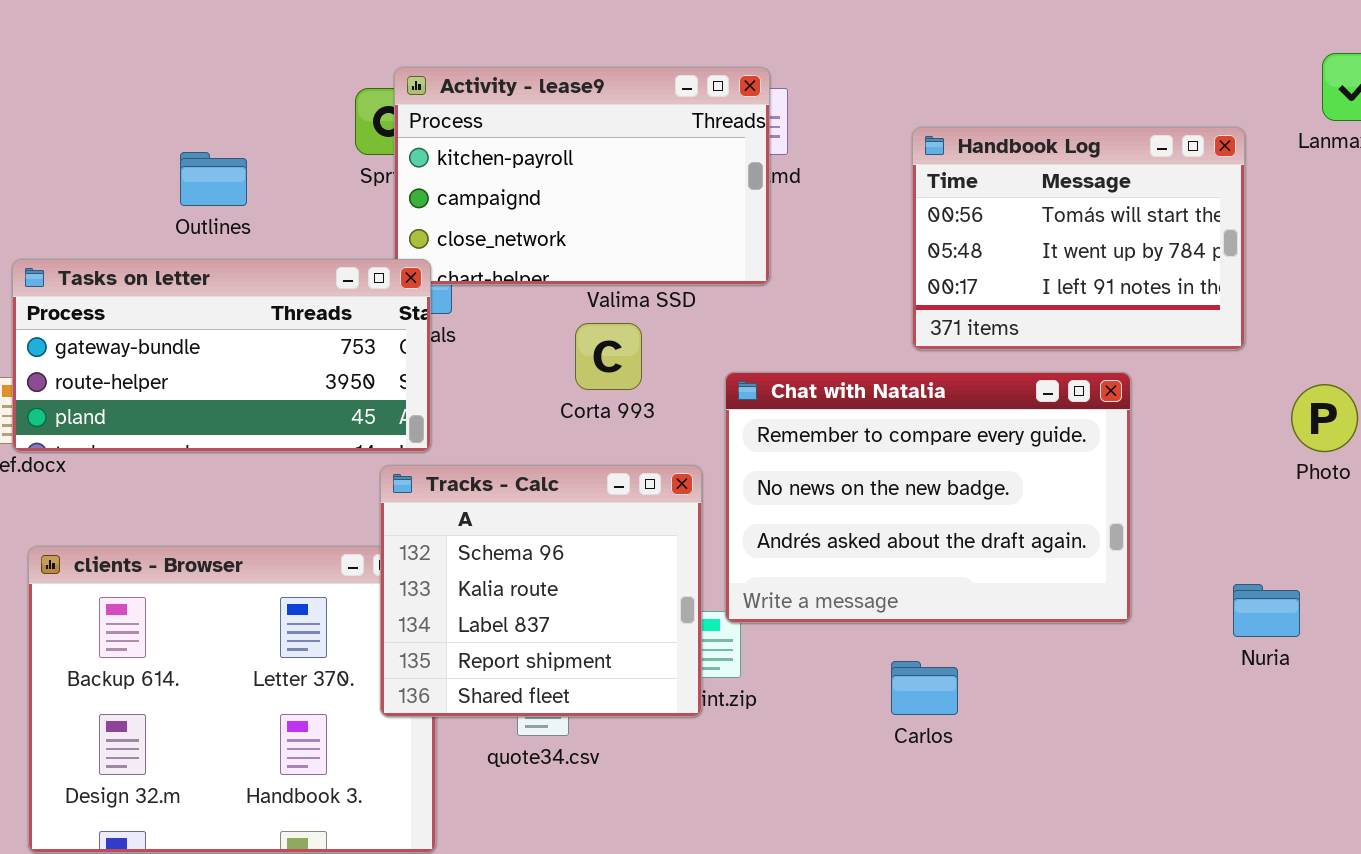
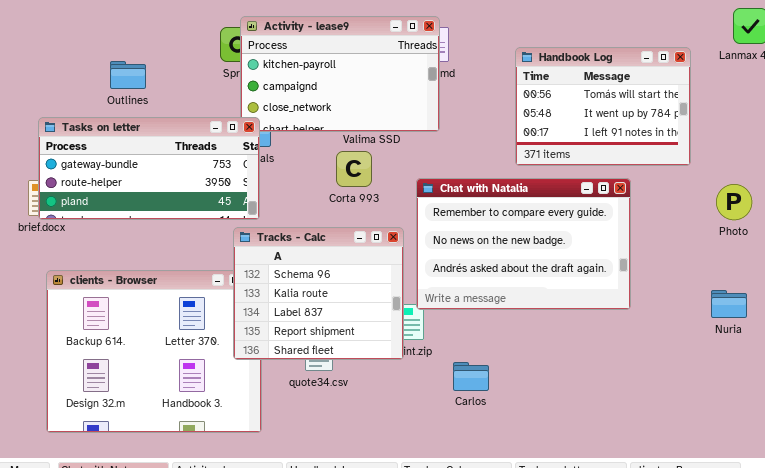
Outlines: [180,152,247,206] -> [110,61,146,89], moved
Nuria: [1233,584,1300,637] -> [711,290,747,318], moved
Carlos: [891,661,958,715] -> [453,362,489,391], moved

